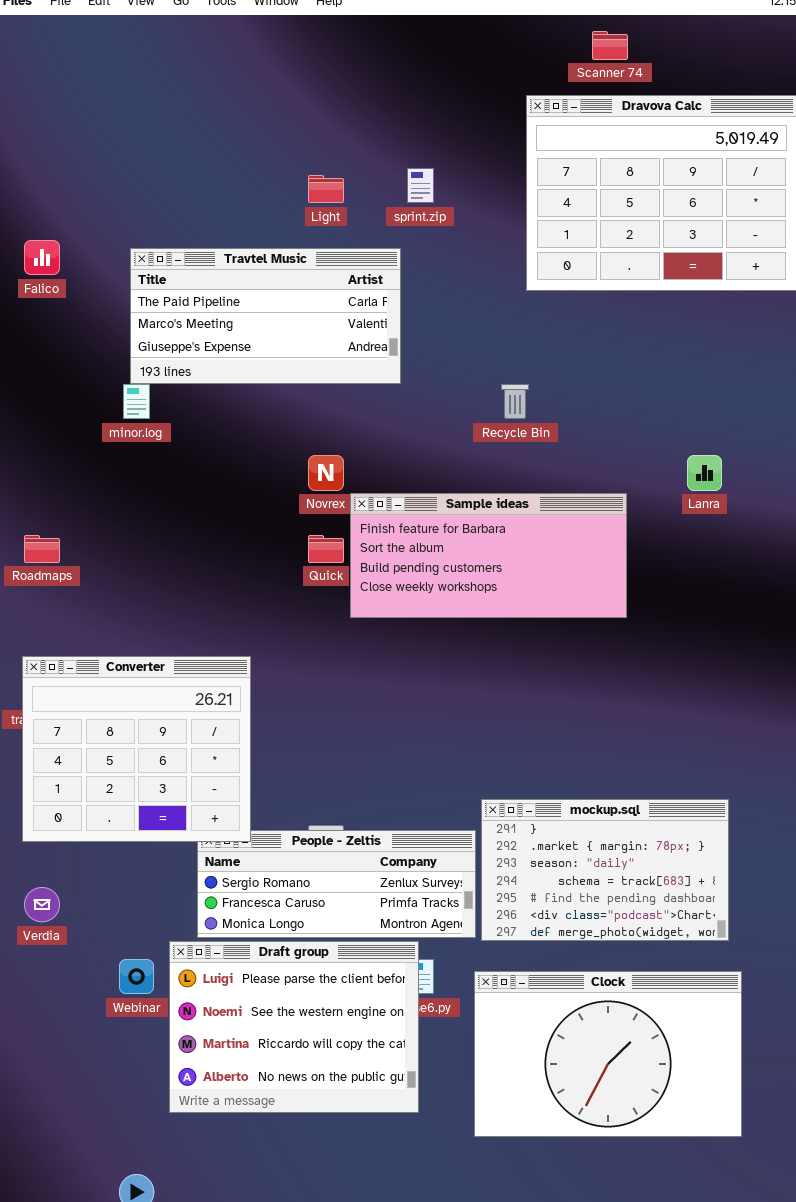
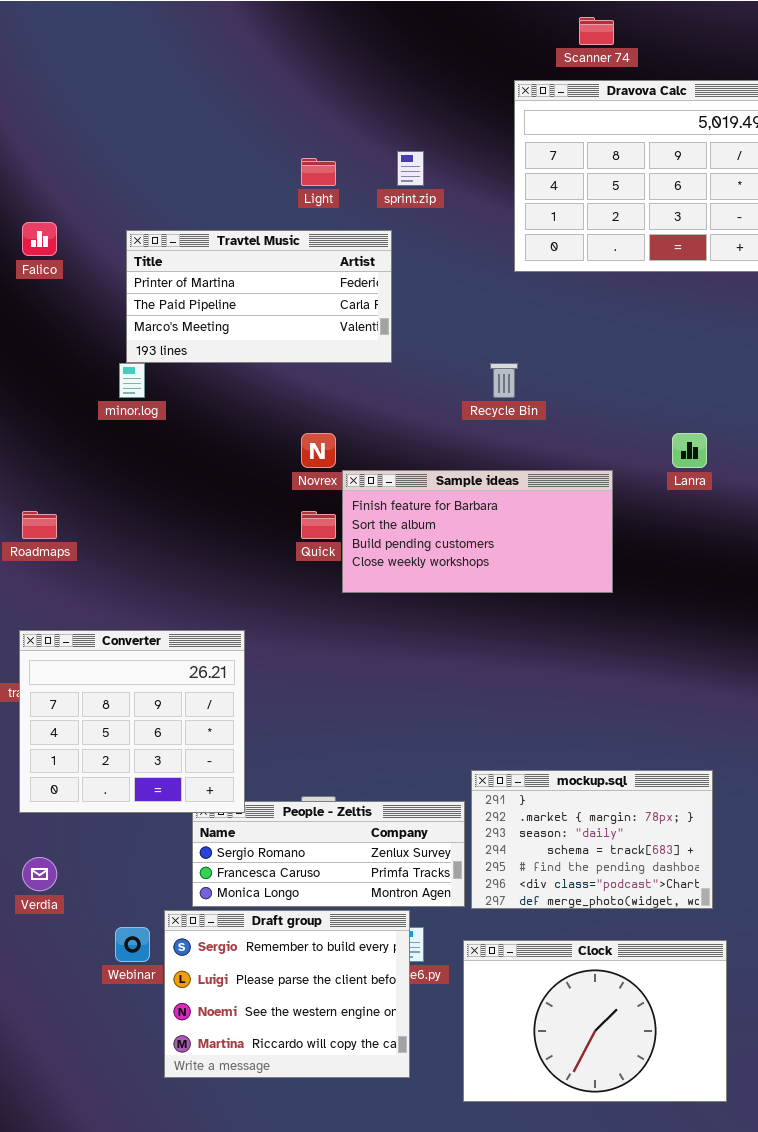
Travtel Music: [130,248,401,384] -> [126,230,392,363], scrolled up 1 row
Draft group: [169,941,419,1113] -> [164,910,410,1078], scrolled up 1 row

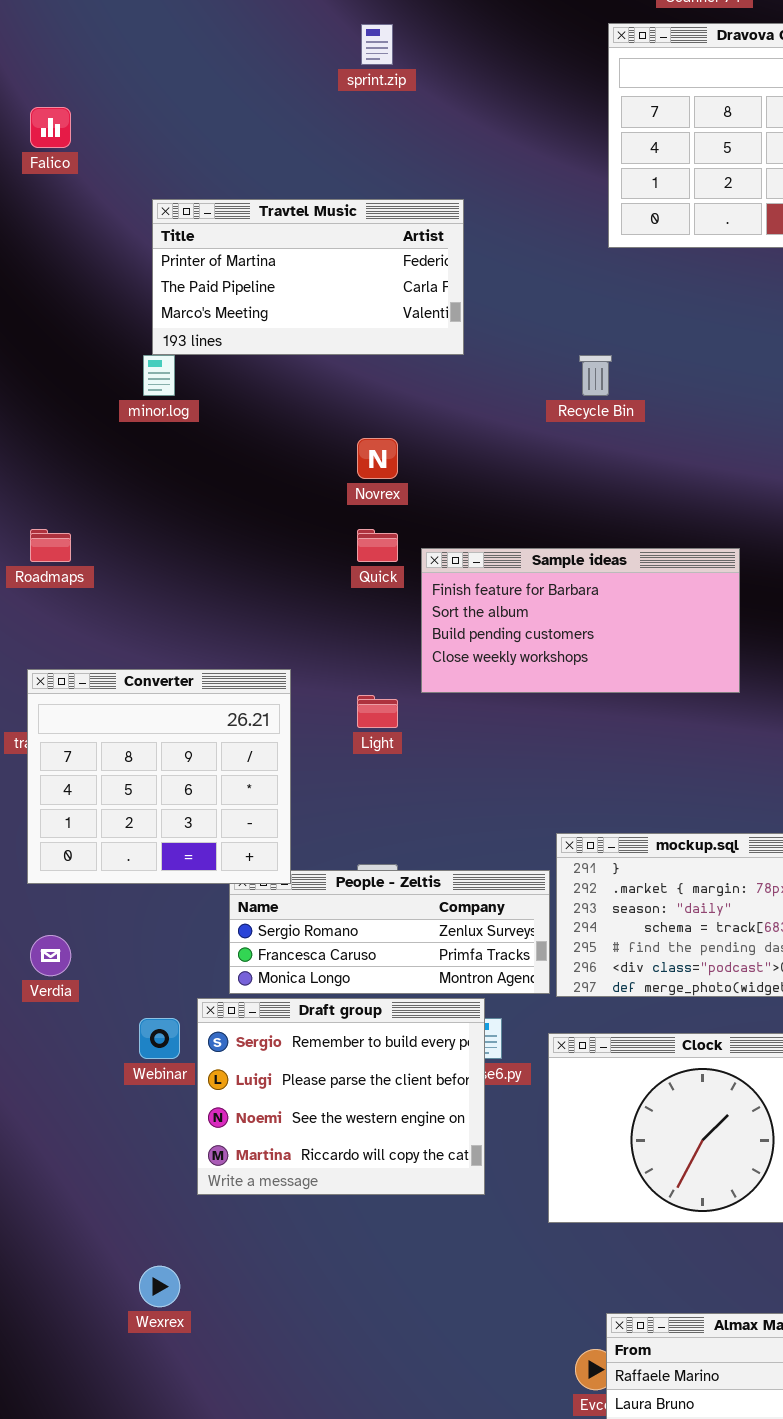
sprint.zip: [397,151,424,186] -> [361,24,393,65], moved
Light: [301,158,336,186] -> [357,695,398,728], moved
Falico: [22,222,57,256] -> [30,107,71,148], moved
Sample ideas: [342,470,613,593] -> [421,548,740,693], moved

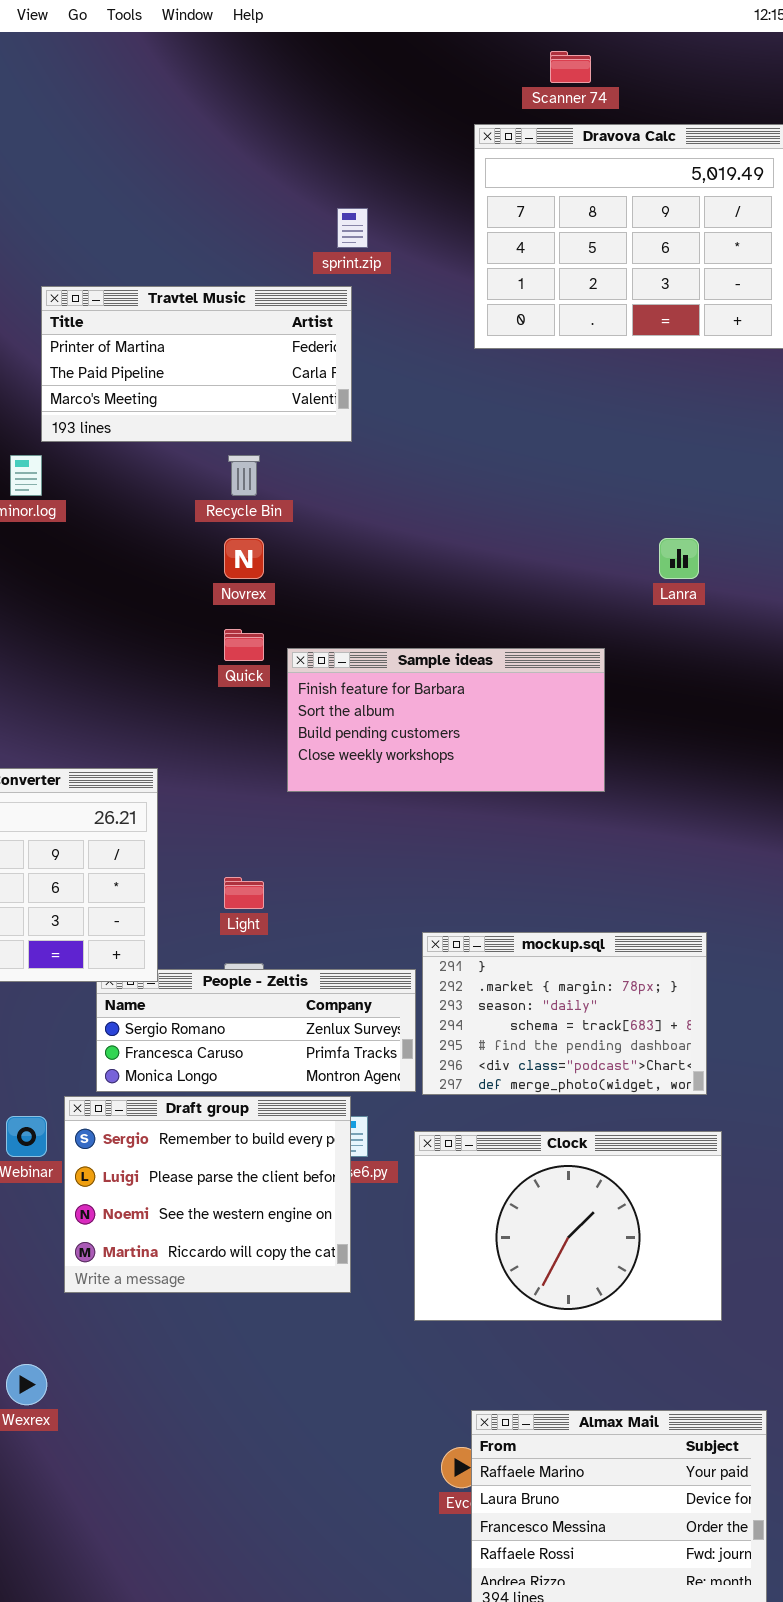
sprint.zip: [361,24,393,65] -> [337,208,368,248], moved
Travtel Music: [152,199,464,355] -> [41,286,352,442], moved
Recycle Bin: [579,355,612,396] -> [228,455,260,496], moved
Light: [357,695,398,728] -> [224,877,264,909], moved

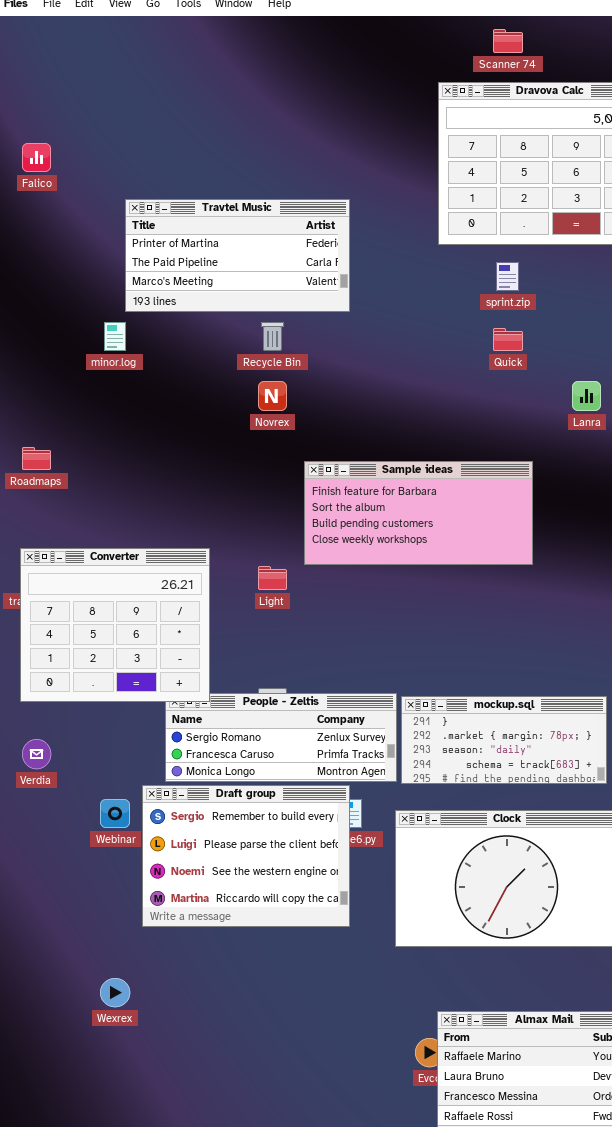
sprint.zip: [337,208,368,248] -> [496,262,519,291], moved
Quick: [224,629,264,661] -> [493,328,523,351], moved
Light: [224,877,264,909] -> [258,566,287,590], moved
mockup.sql: [422,932,707,1095] -> [401,696,607,784], resized

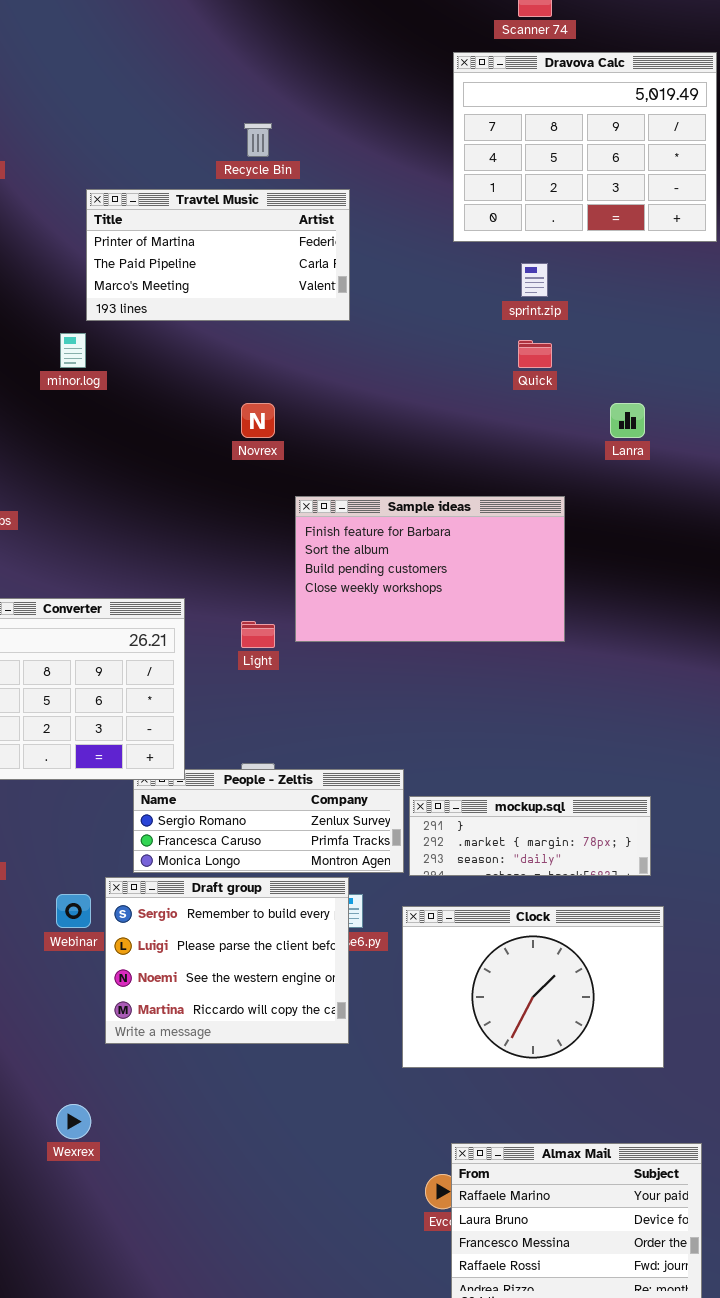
Recycle Bin: [261,322,284,351] -> [244,123,272,157], moved
Sample ideas: [304,461,533,565] -> [295,496,565,642], resized
mockup.sql: [401,696,607,784] -> [409,796,651,876], resized

